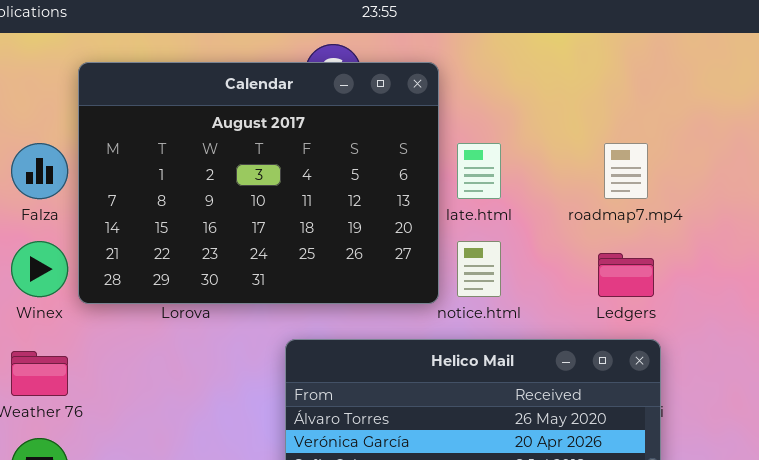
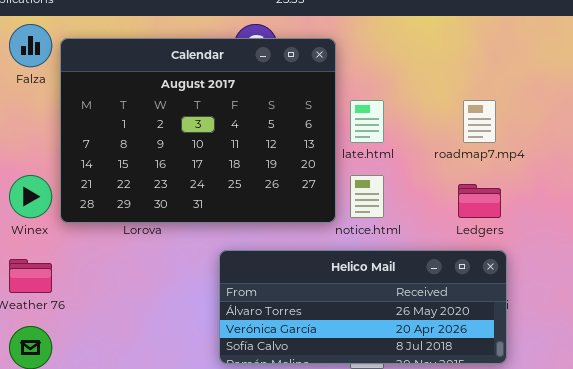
Falza: [11,143,68,199] -> [9,24,52,67], moved

